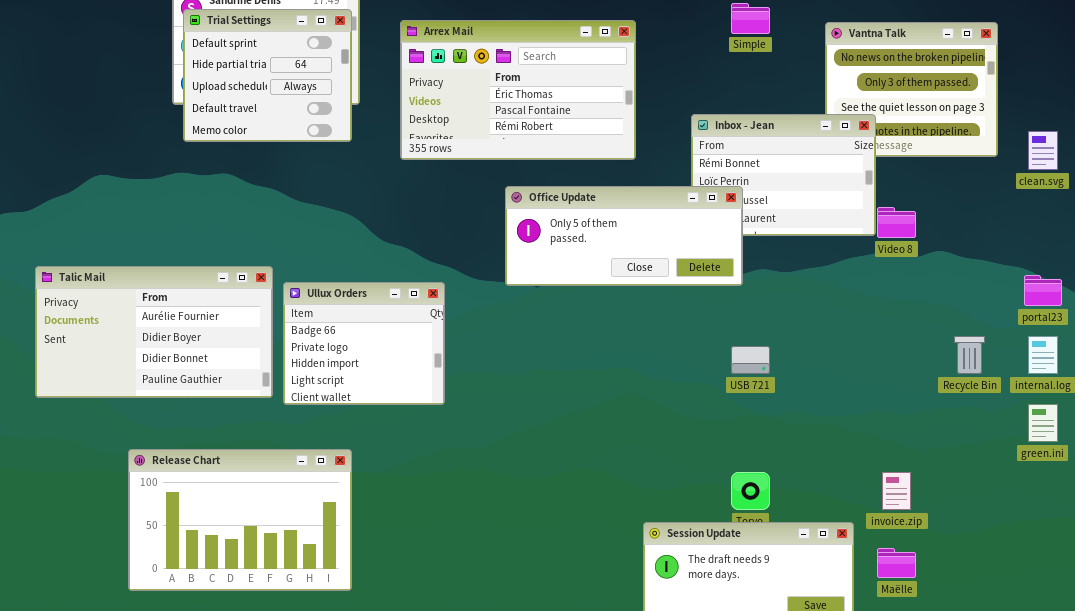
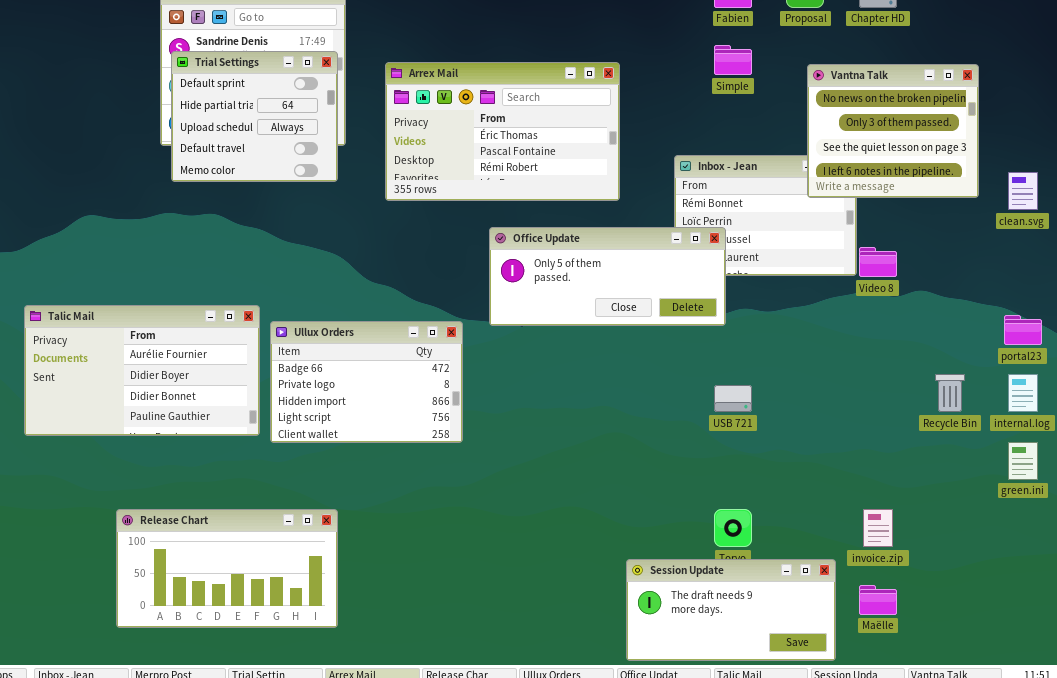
Vantna Talk: [825,22,998,157] -> [807,64,979,198], raised
Ullux Orders: [283,282,445,405] -> [270,321,463,443], resized
Release Chart: [128,449,352,591] -> [116,509,338,628], resized

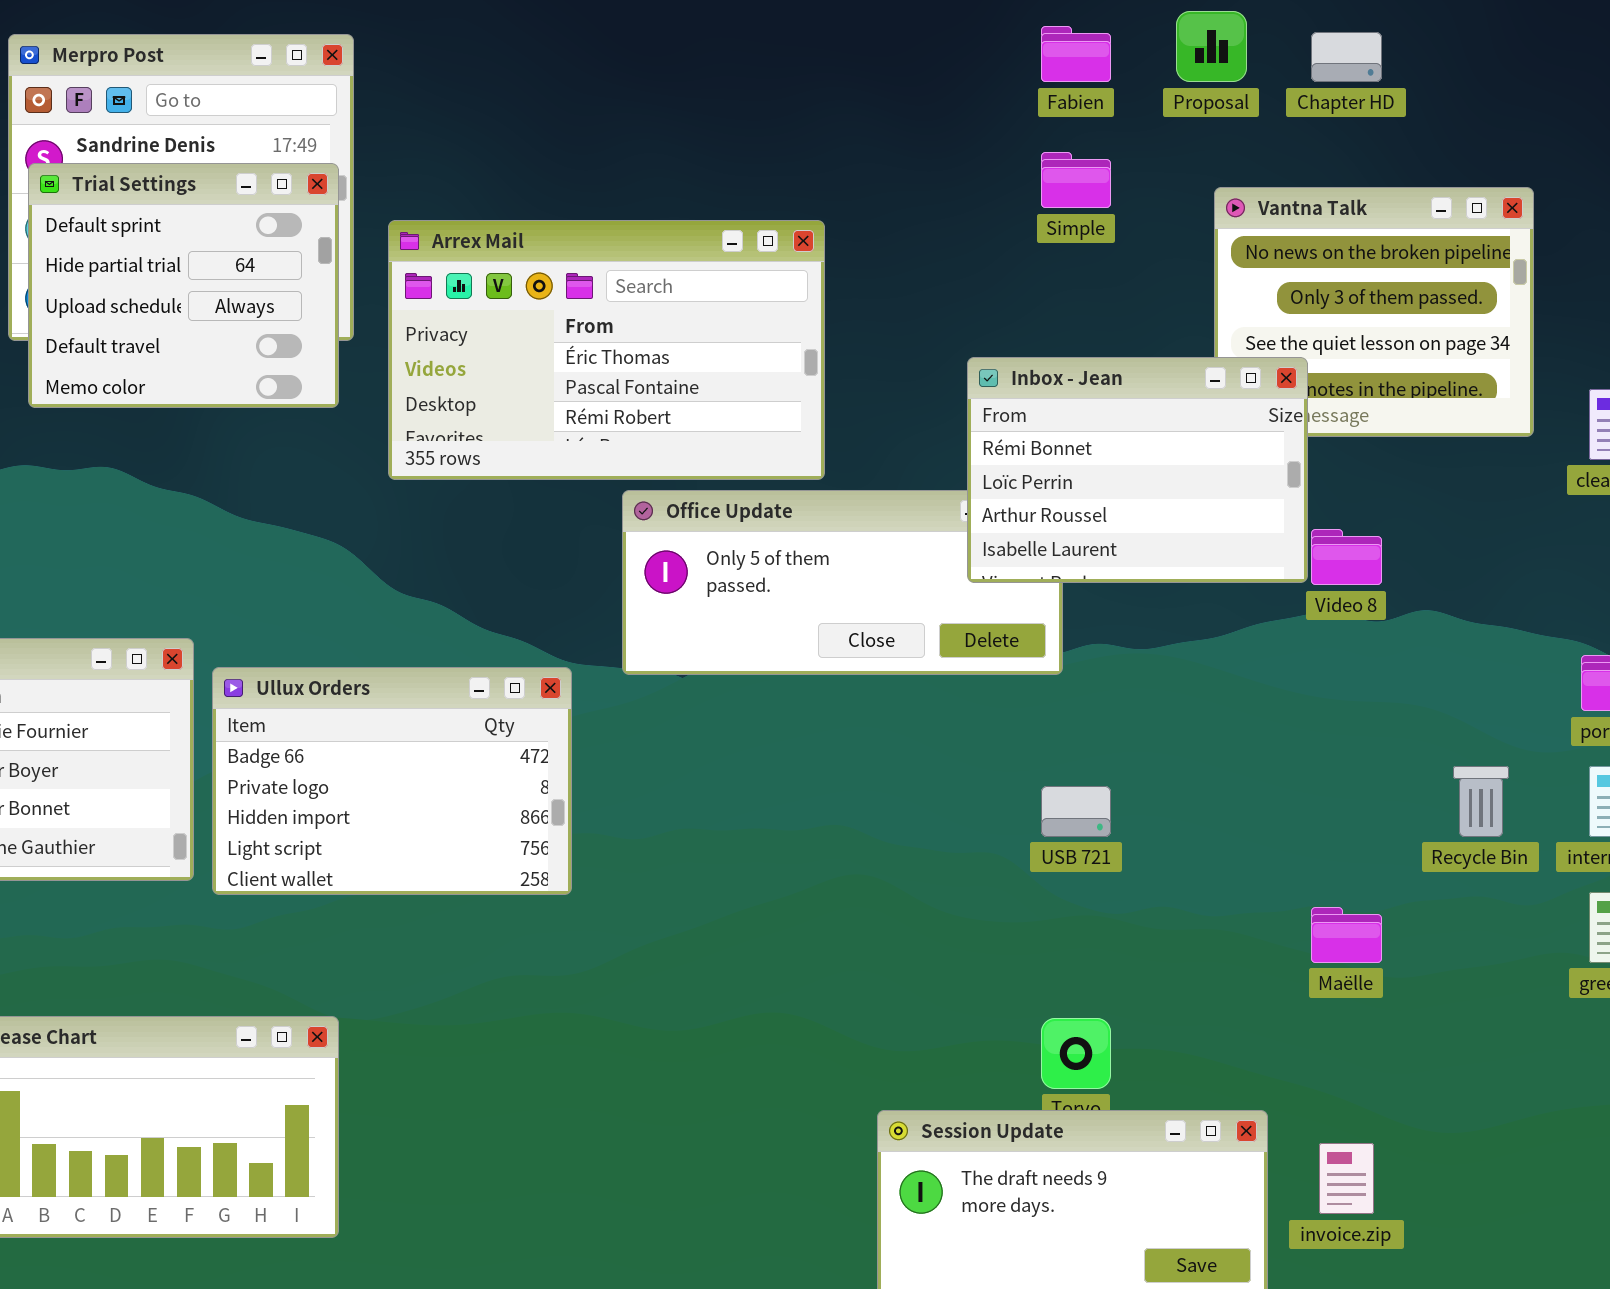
Arrex Mail: [385,62,620,201] -> [388,220,825,480], moved
Inbox - Jean: [674,155,857,276] -> [967,357,1308,583], raised
invoice.zip: [863,509,893,547] -> [1319,1143,1374,1214], moved
Maëlle: [859,585,897,615] -> [1311,907,1382,963], moved

